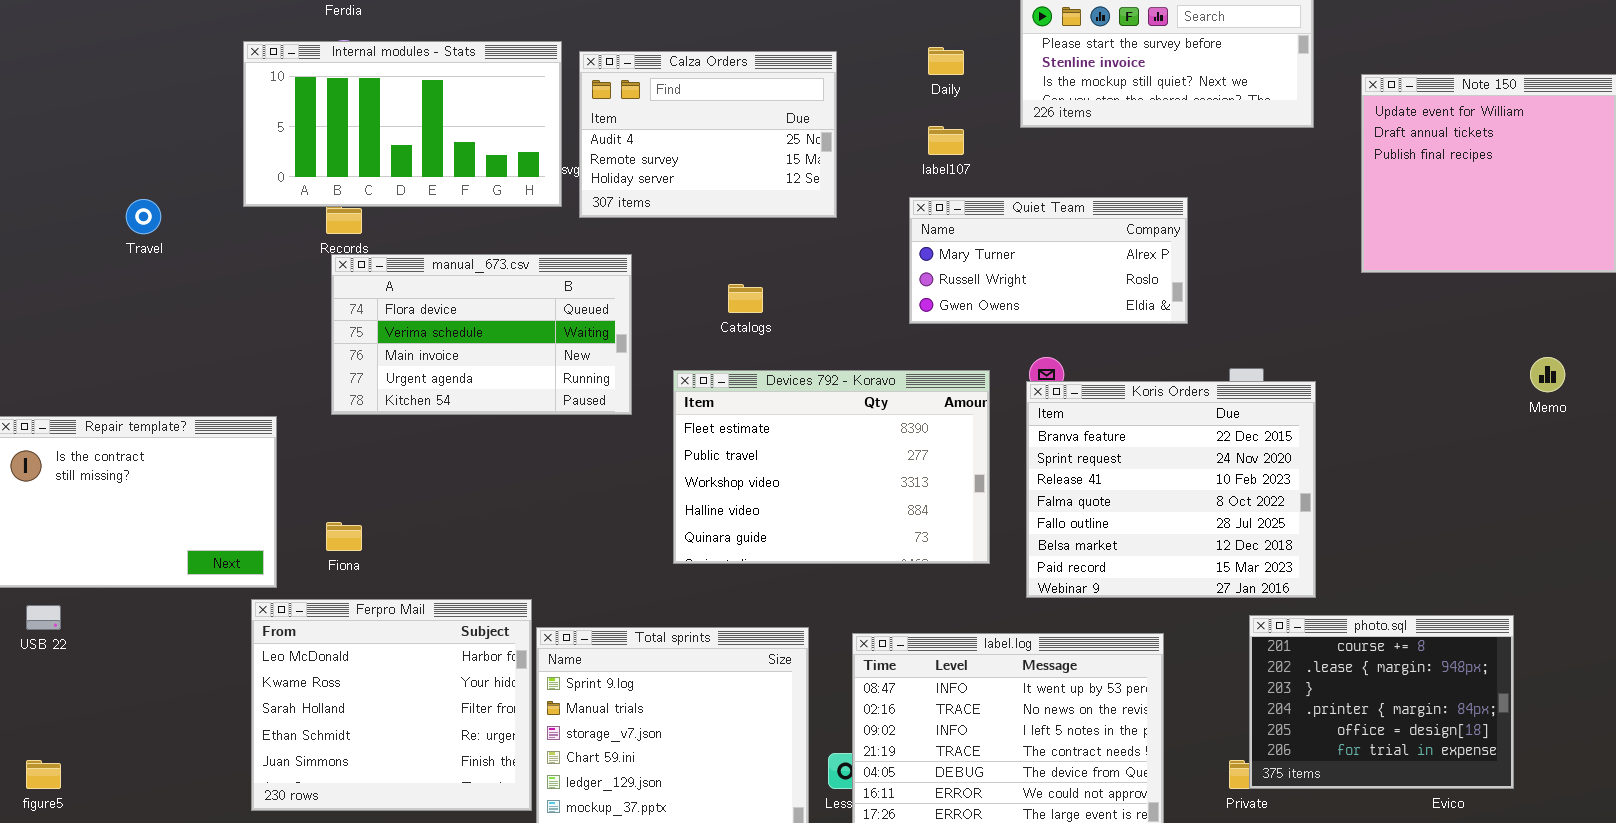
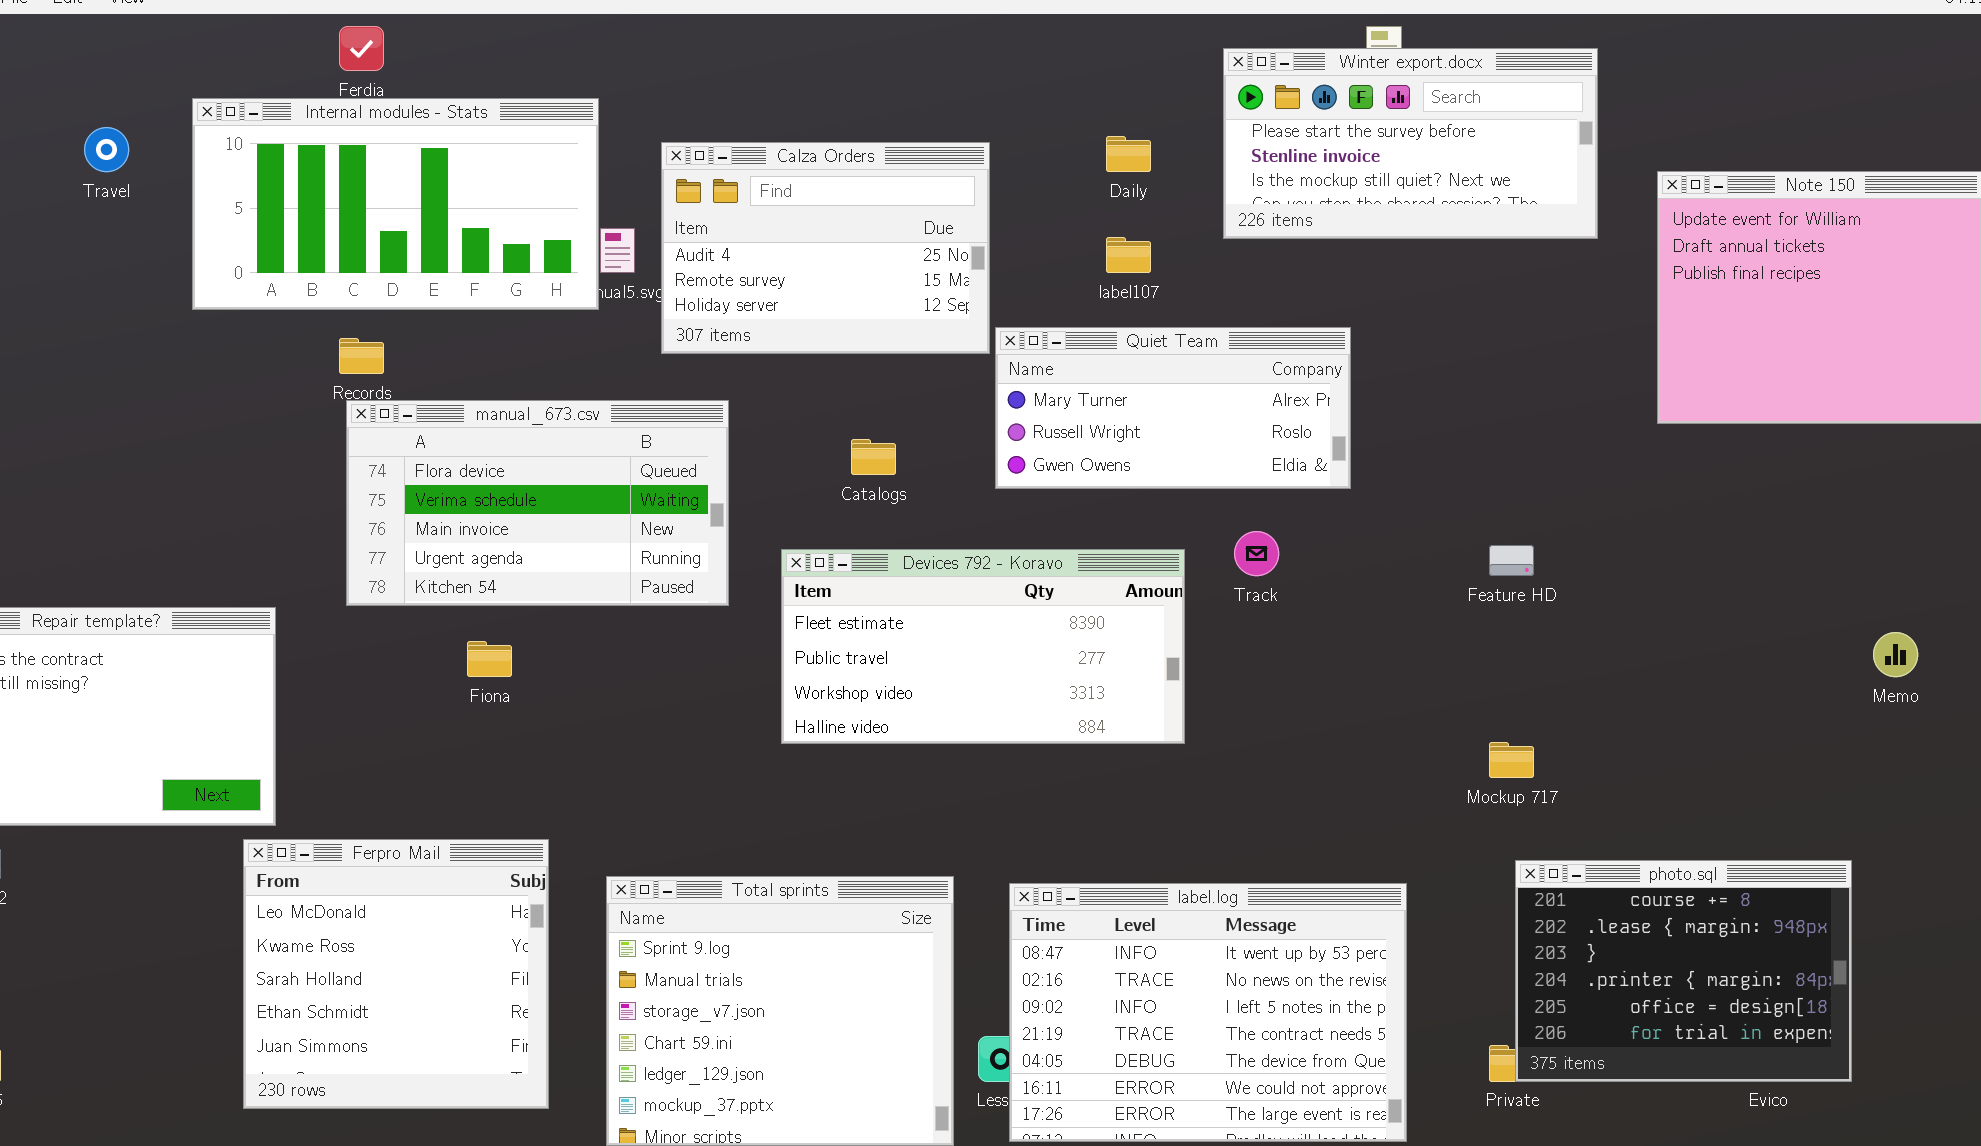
Internal modules - Stats: [243,41,562,207] -> [192,98,599,310], moved
Quiet Team: [909,197,1188,324] -> [995,327,1351,489], moved
Travel: [126,199,161,234] -> [84,127,129,172], moved
Memo: [1530,357,1565,392] -> [1873,632,1918,677], moved
Devices 792 - Koravo: [673,370,990,564] -> [781,549,1185,744], resized
Koris Orders: [1026,381,1316,598] -> none, closed
Fiona: [326,522,362,551] -> [467,641,512,677], moved
Ferpro Mail: [251,599,532,811] -> [243,839,549,1109], resized

